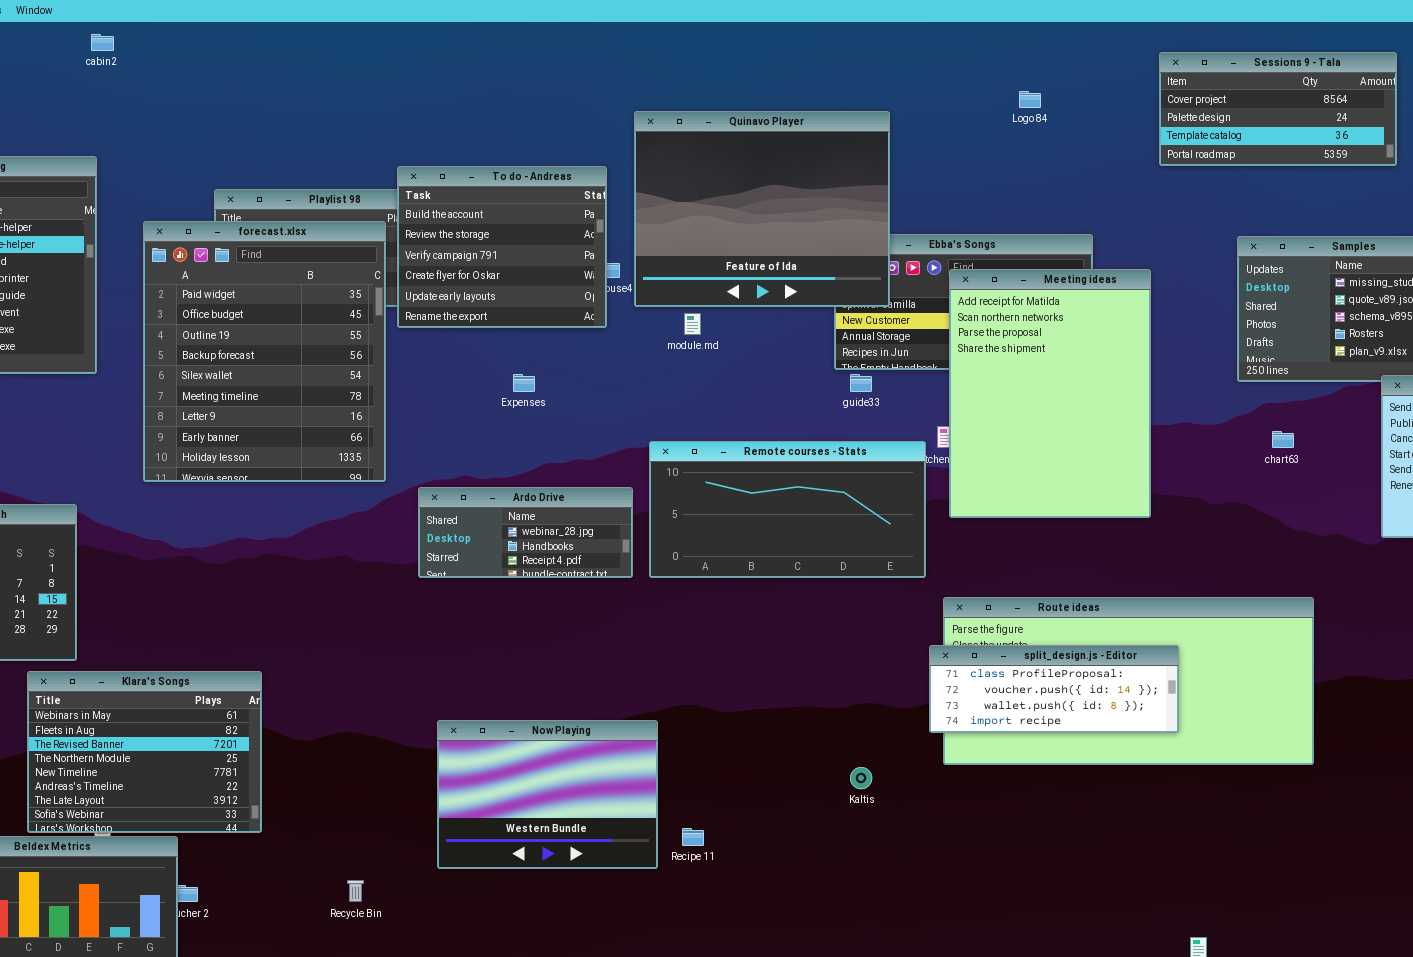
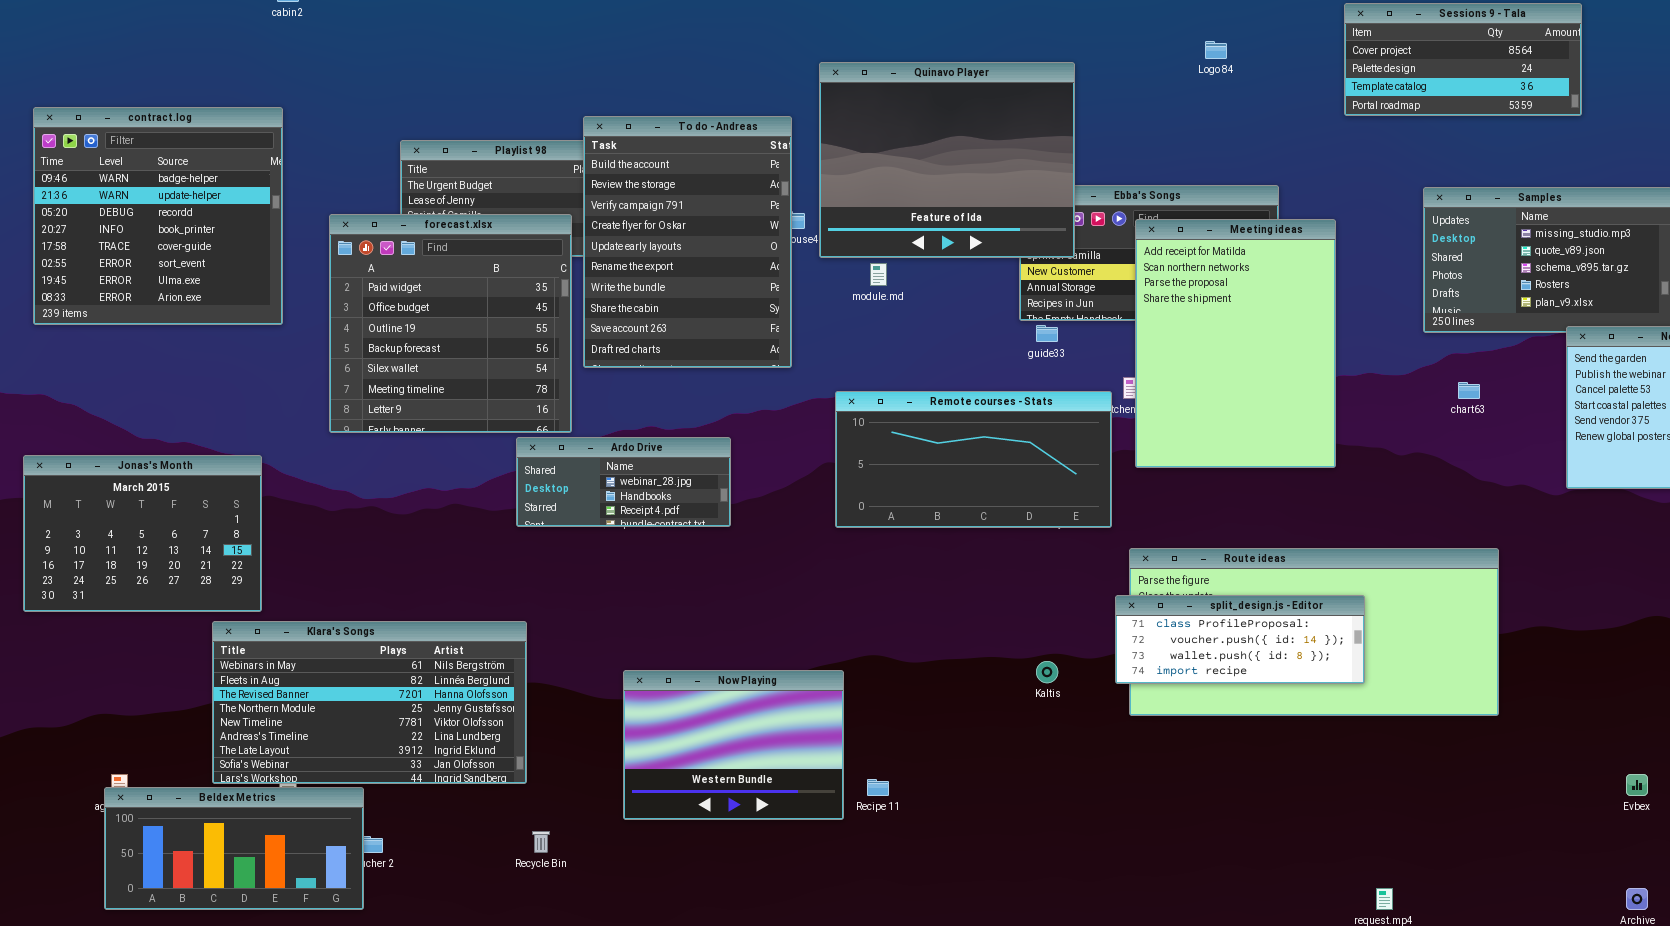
To do - Andreas: [397,166,607,328] -> [583,116,792,368], resized
forecast.xlsx: [143,221,386,482] -> [329,214,572,433], resized
Ardo Drive: [418,487,633,578] -> [516,437,731,527], moved
Klara's Songs: [27,671,262,833] -> [212,621,527,784], resized
Kaltis: [850,767,872,789] -> [1036,661,1058,683], moved

